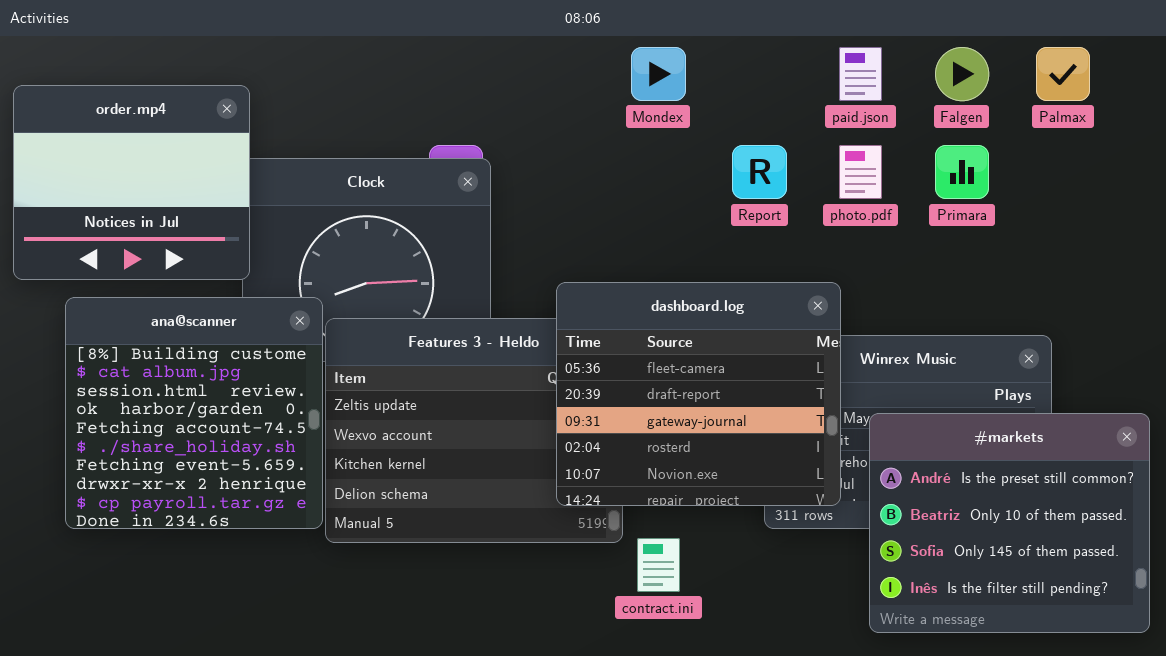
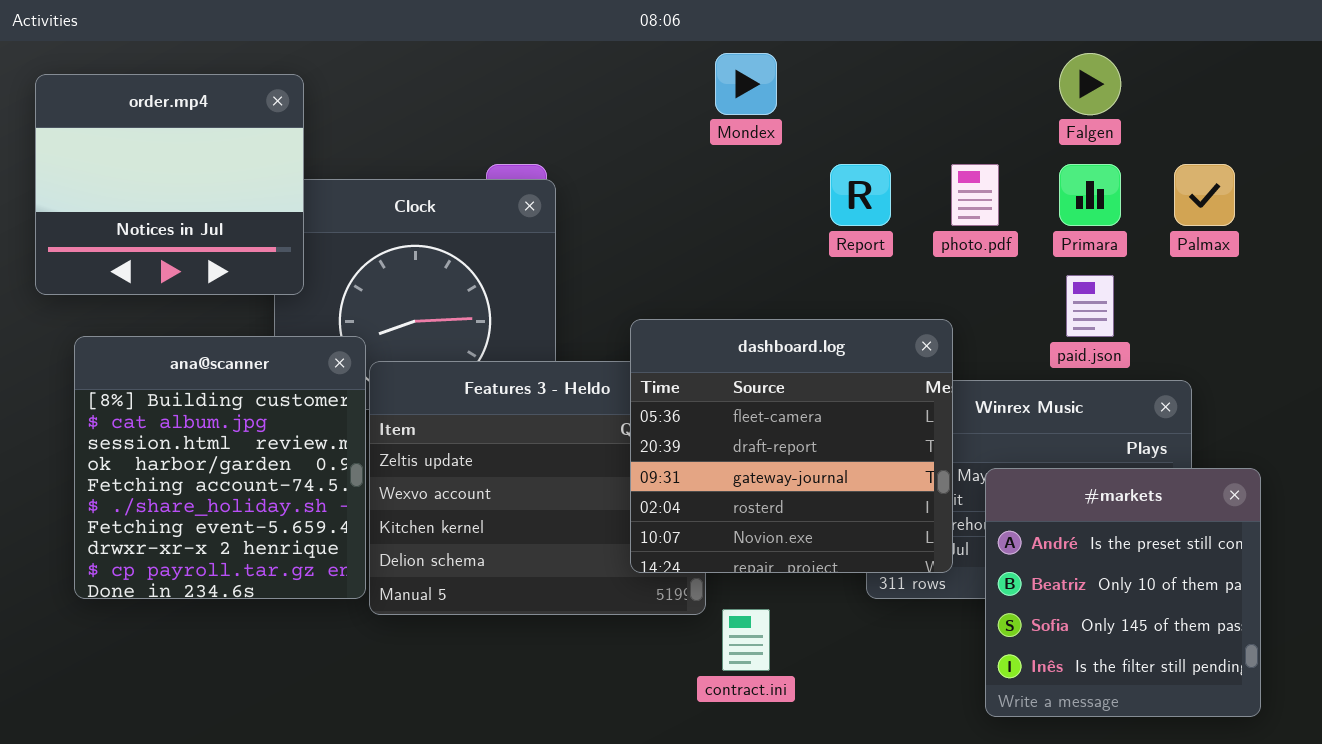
paid.json: [839,47,882,101] -> [1066,275,1114,337], moved
Palmax: [1036,47,1090,101] -> [1174,164,1235,226], moved
order.mp4: [13,85,250,280] -> [35,74,304,295], moved
#markets: [869,413,1150,633] -> [985,468,1261,717], resized

